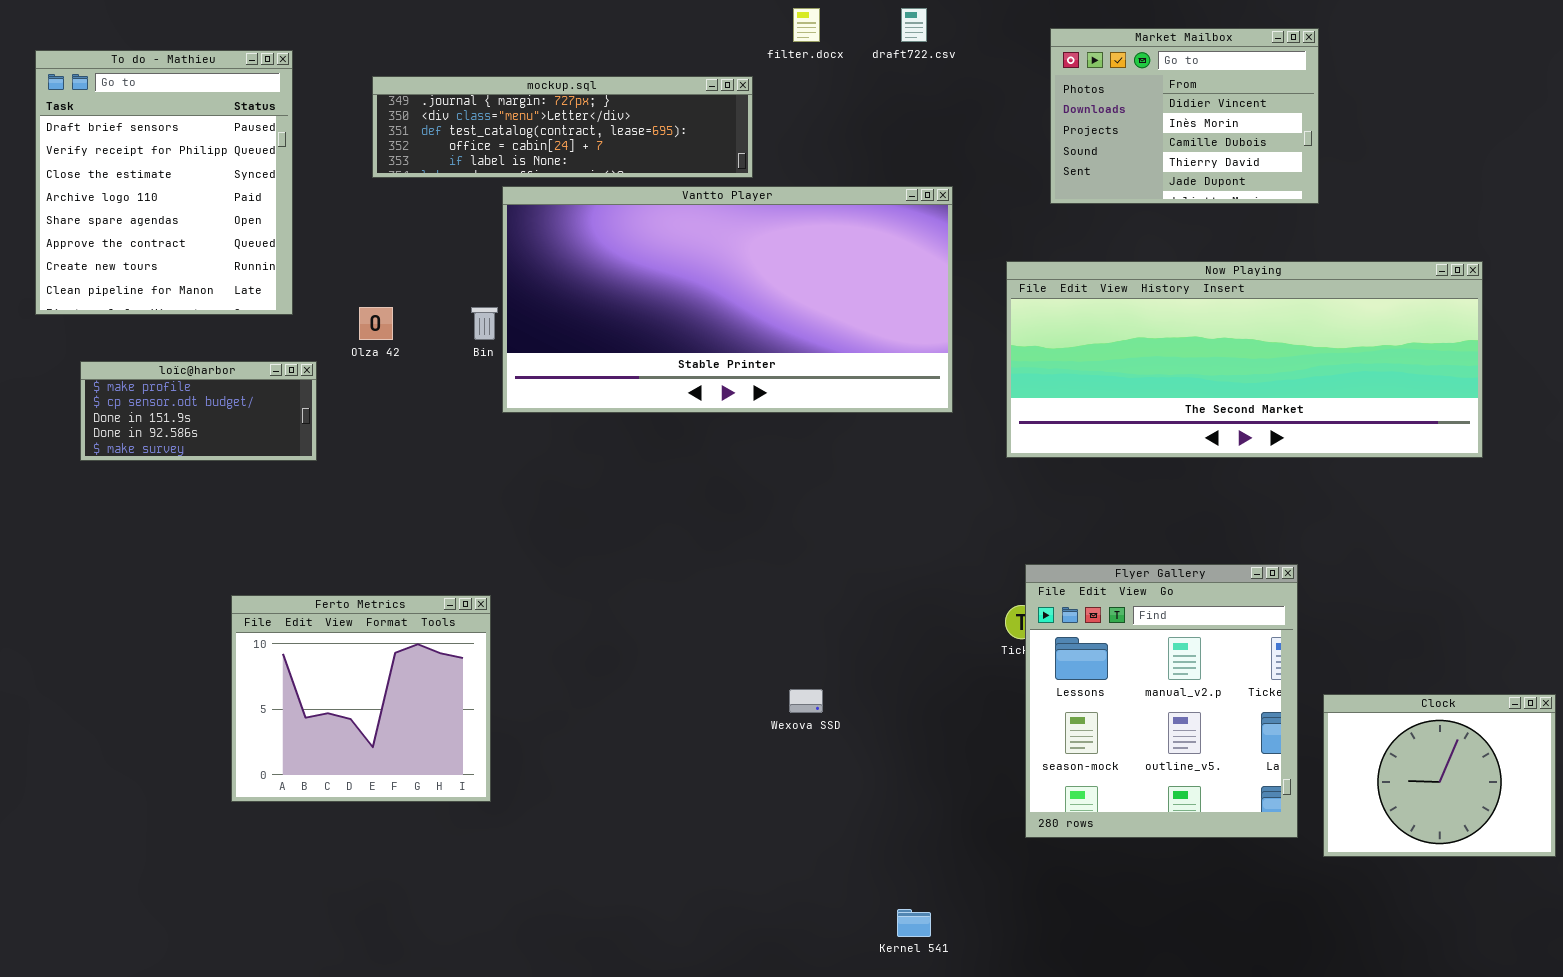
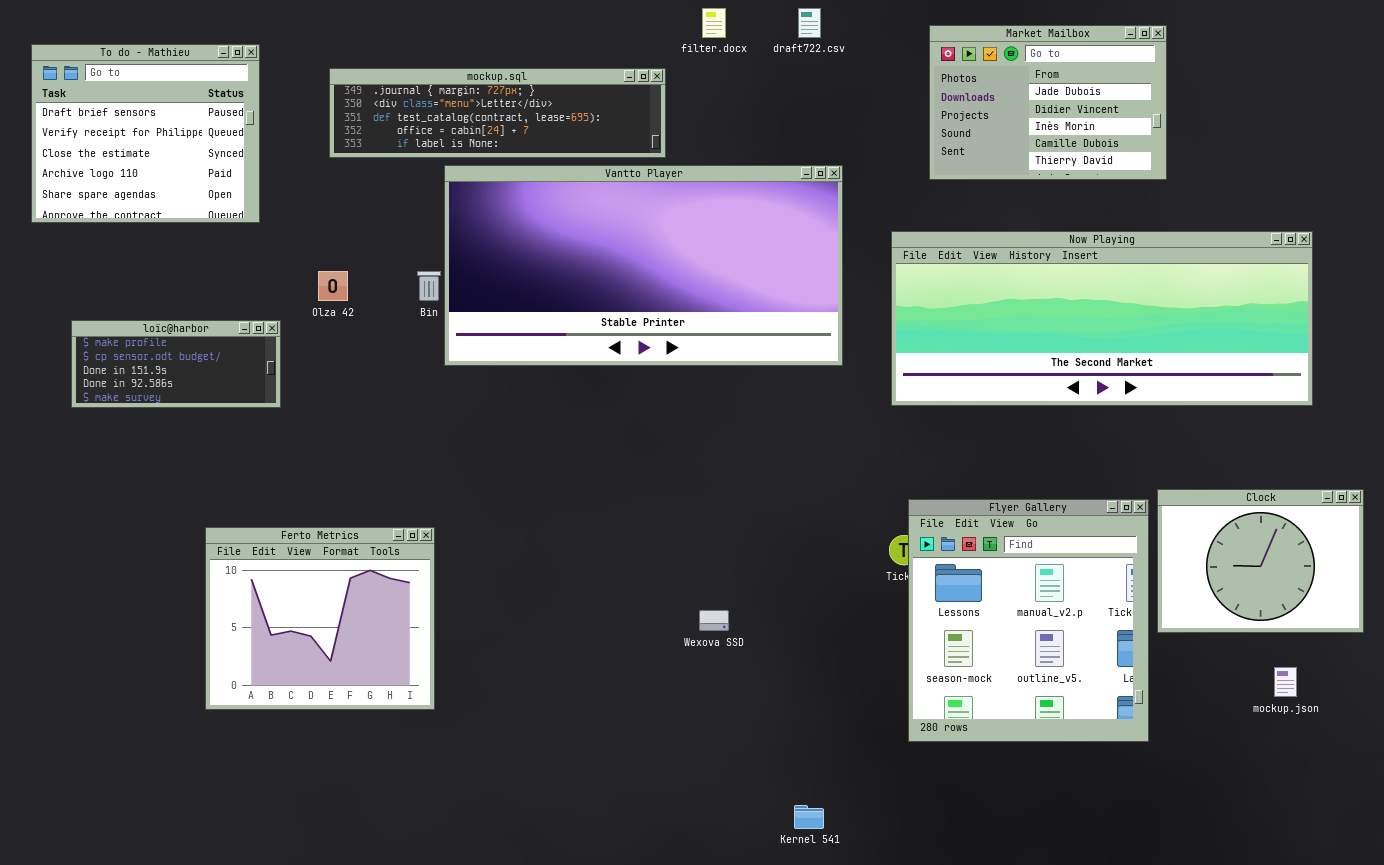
Market Mailbox: [1050,28,1319,204] -> [929,25,1167,180], scrolled up 1 row
To do - Mathieu: [35,50,293,315] -> [31,44,260,223], resized
Clock: [1323,694,1556,857] -> [1157,489,1364,633], moved

